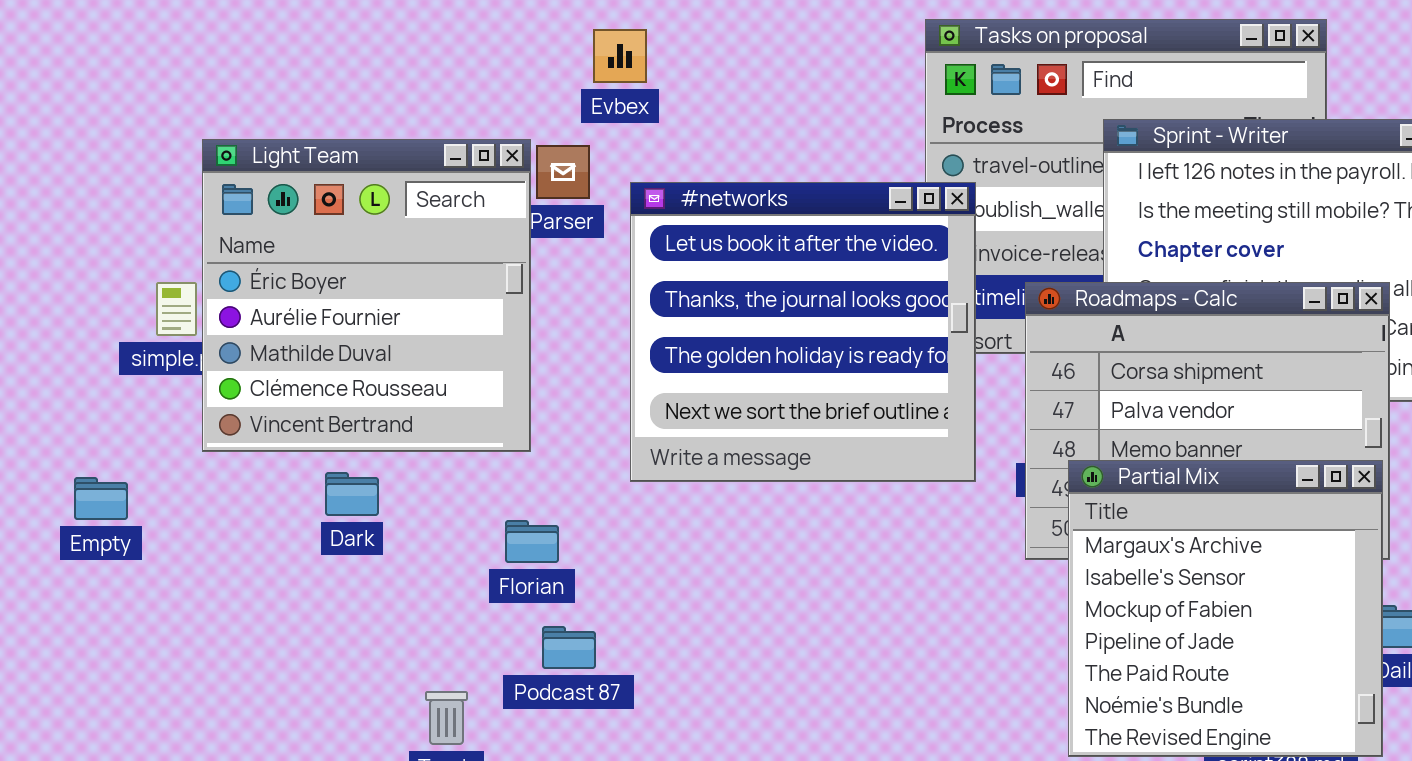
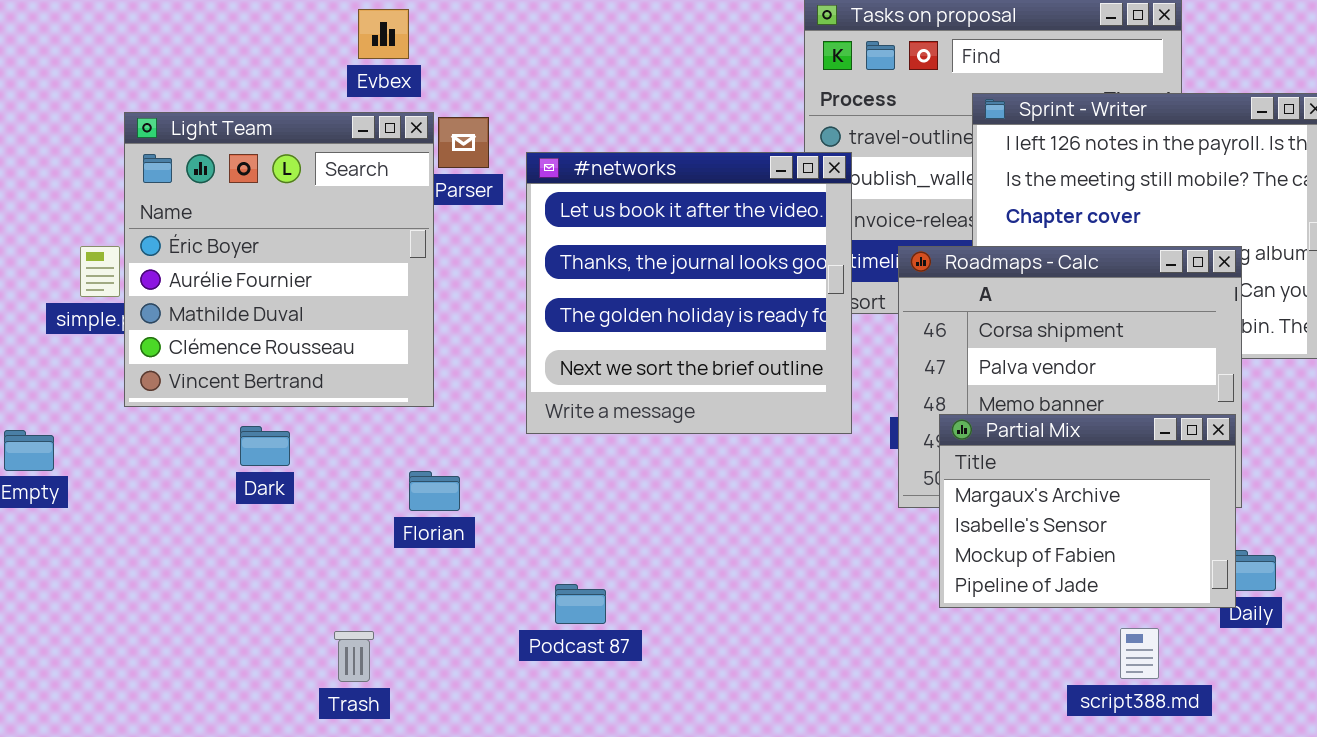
Evbex: [593,29,647,83] -> [358,9,409,59], moved
Partial Mix: [1068,460,1383,757] -> [939,414,1236,608], resized
Podcast 87: [542,626,596,669] -> [555,584,606,624], moved

